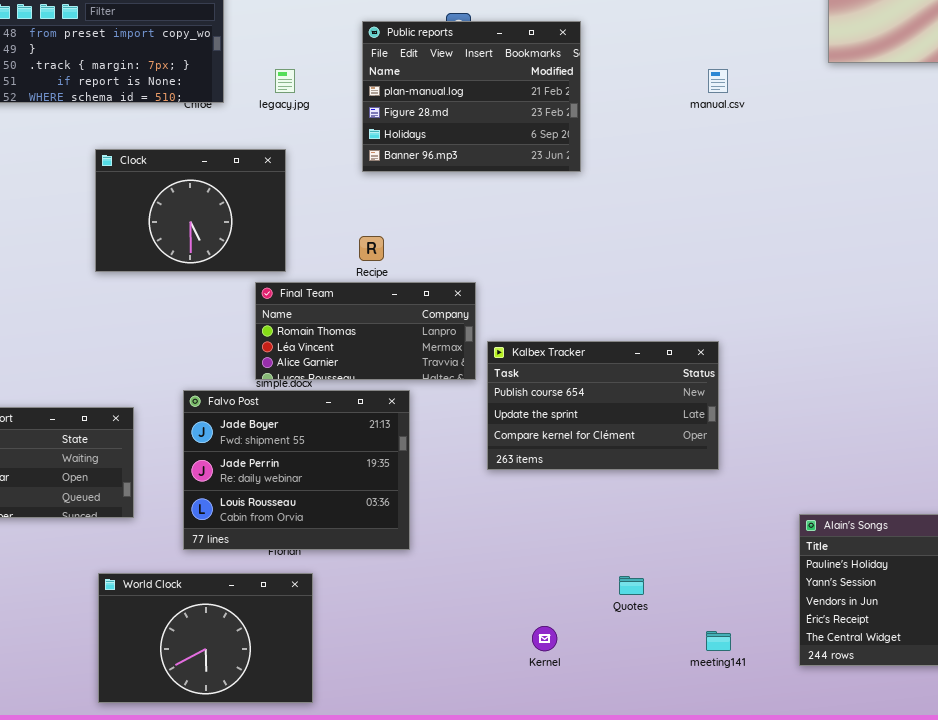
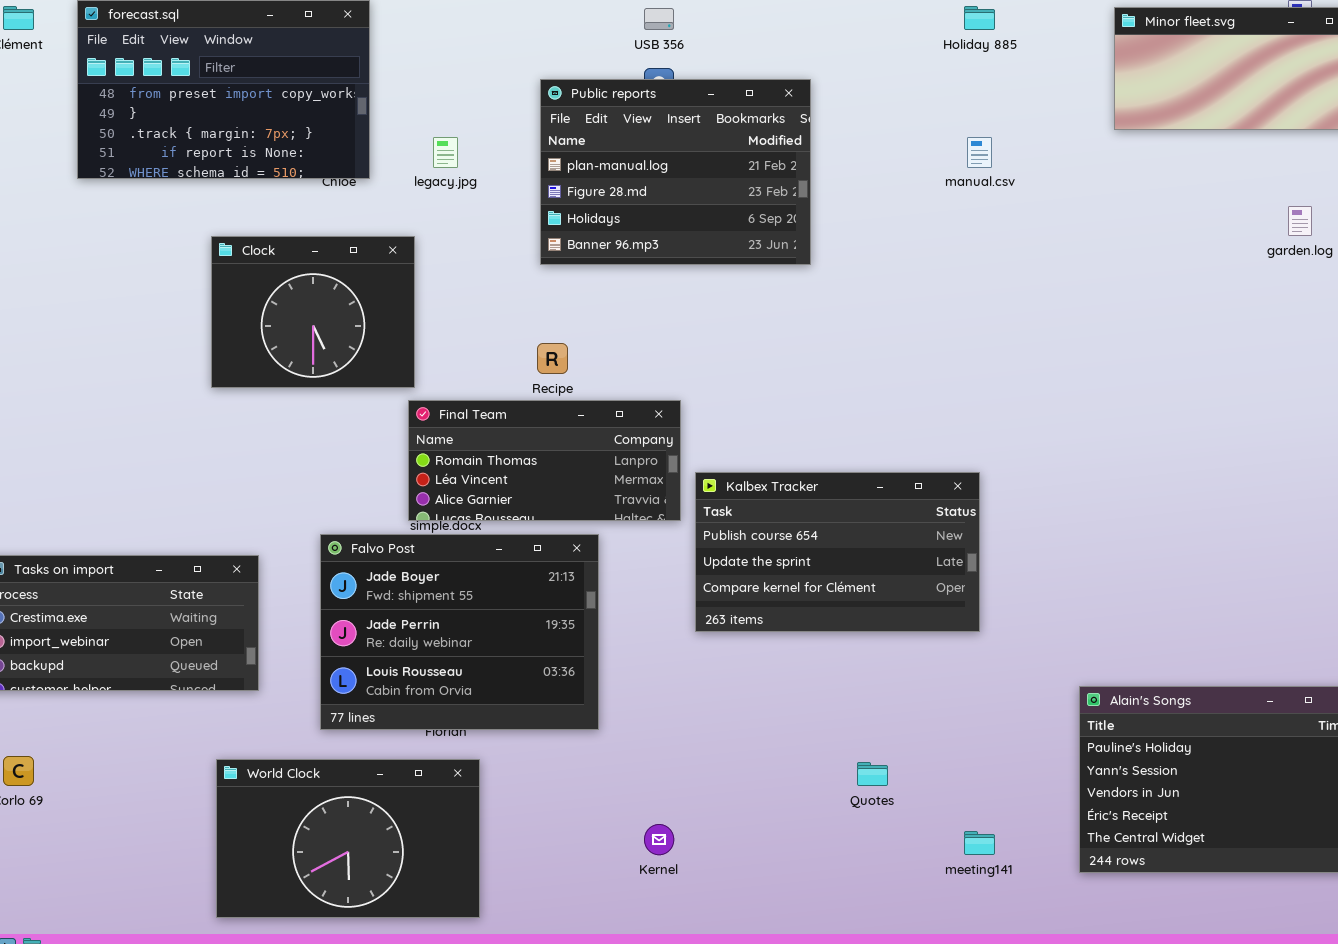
Clock: [95,149,286,272] -> [211,236,415,388], resized
Kernel: [532,626,557,651] -> [644,824,674,855], moved

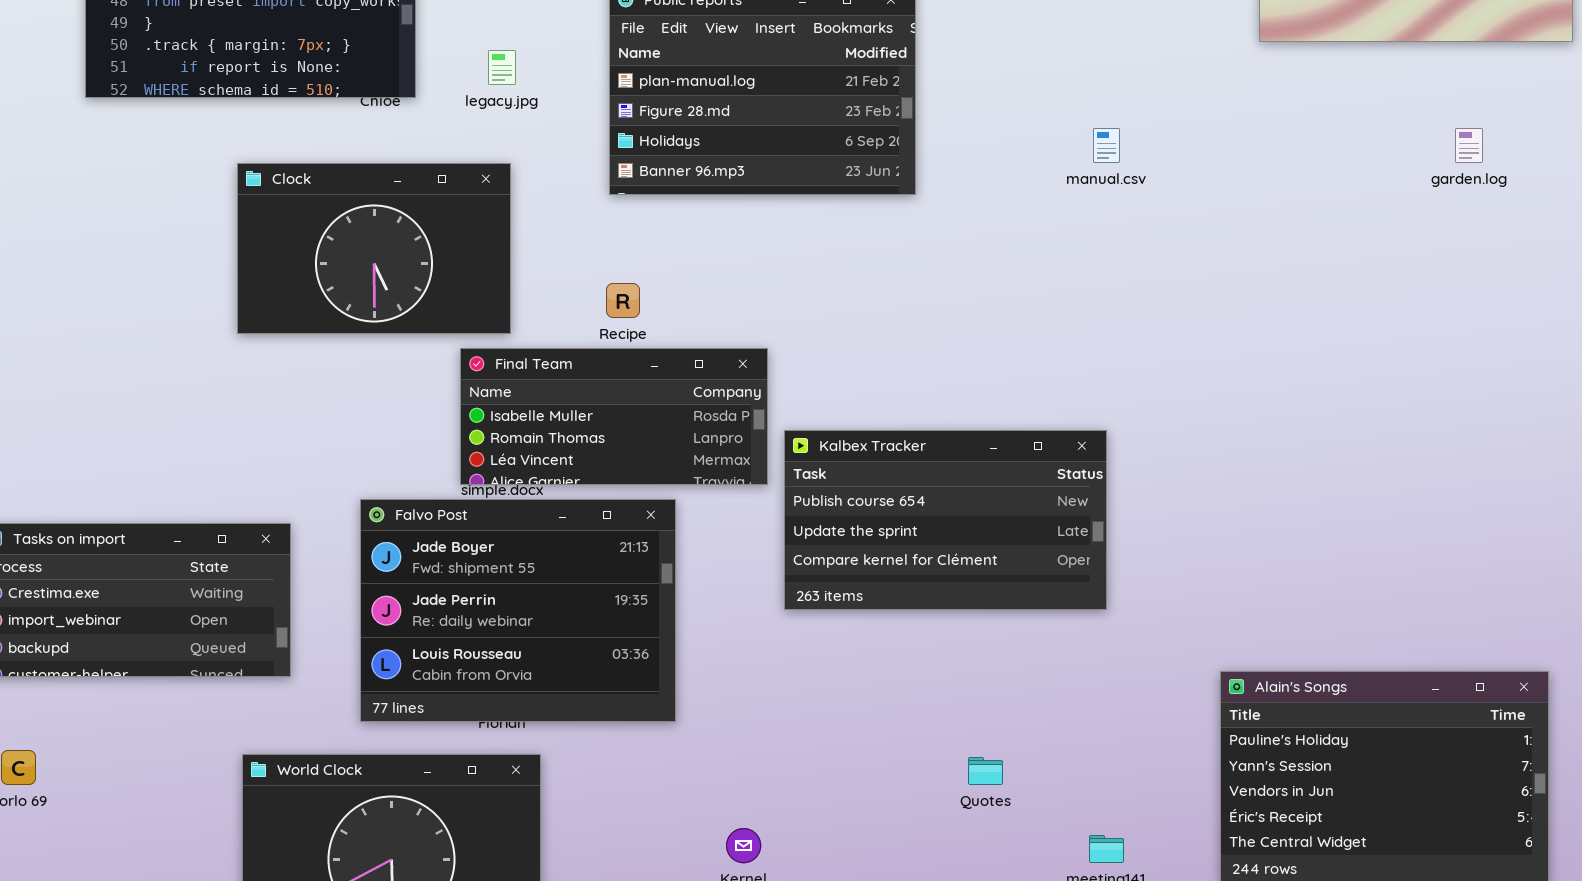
manual.csv: [967,137,992,168] -> [1093,128,1120,163], moved
Clock: [211,236,415,388] -> [237,163,511,334], resized
Final Team: [408,400,681,521] -> [460,348,768,485], scrolled up 1 row

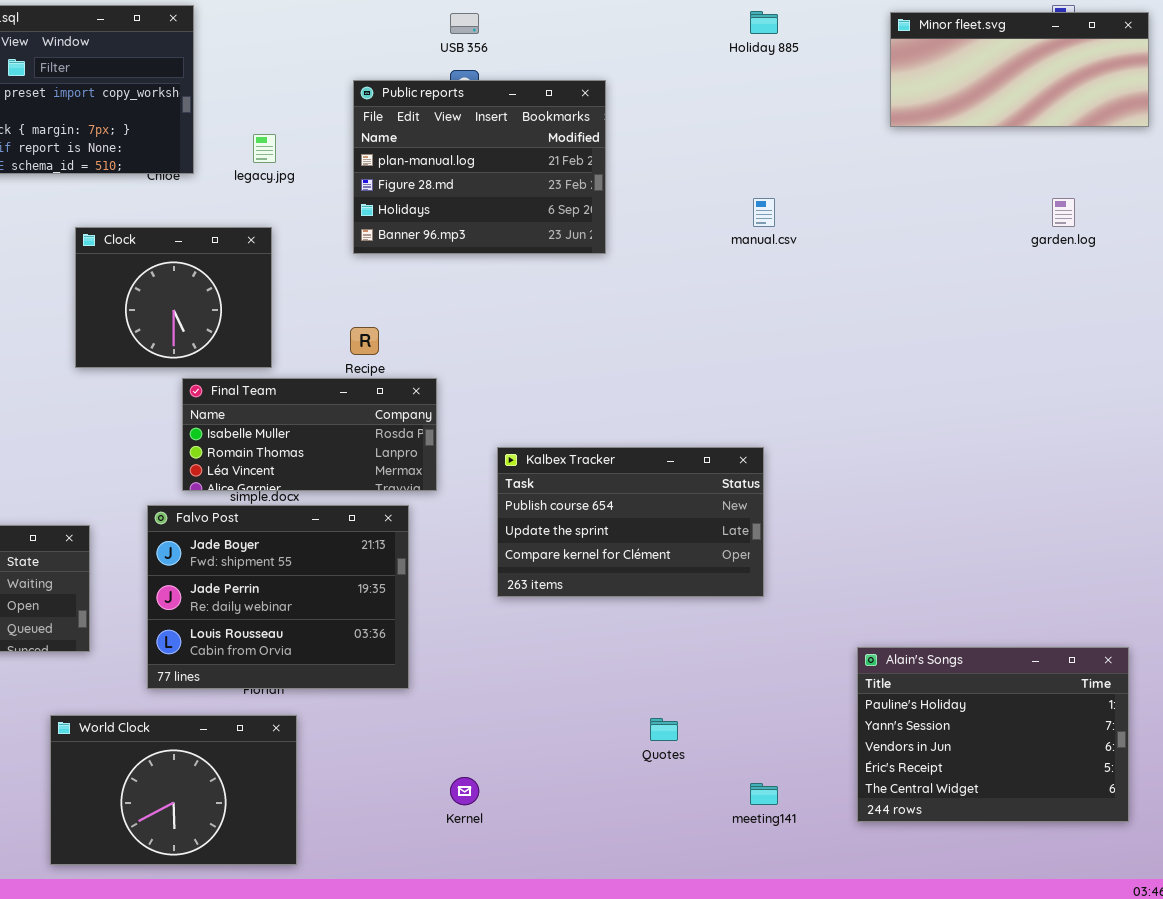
Clock: [237,163,511,334] -> [75,227,272,368], resized
Final Team: [460,348,768,485] -> [182,378,437,491], moved

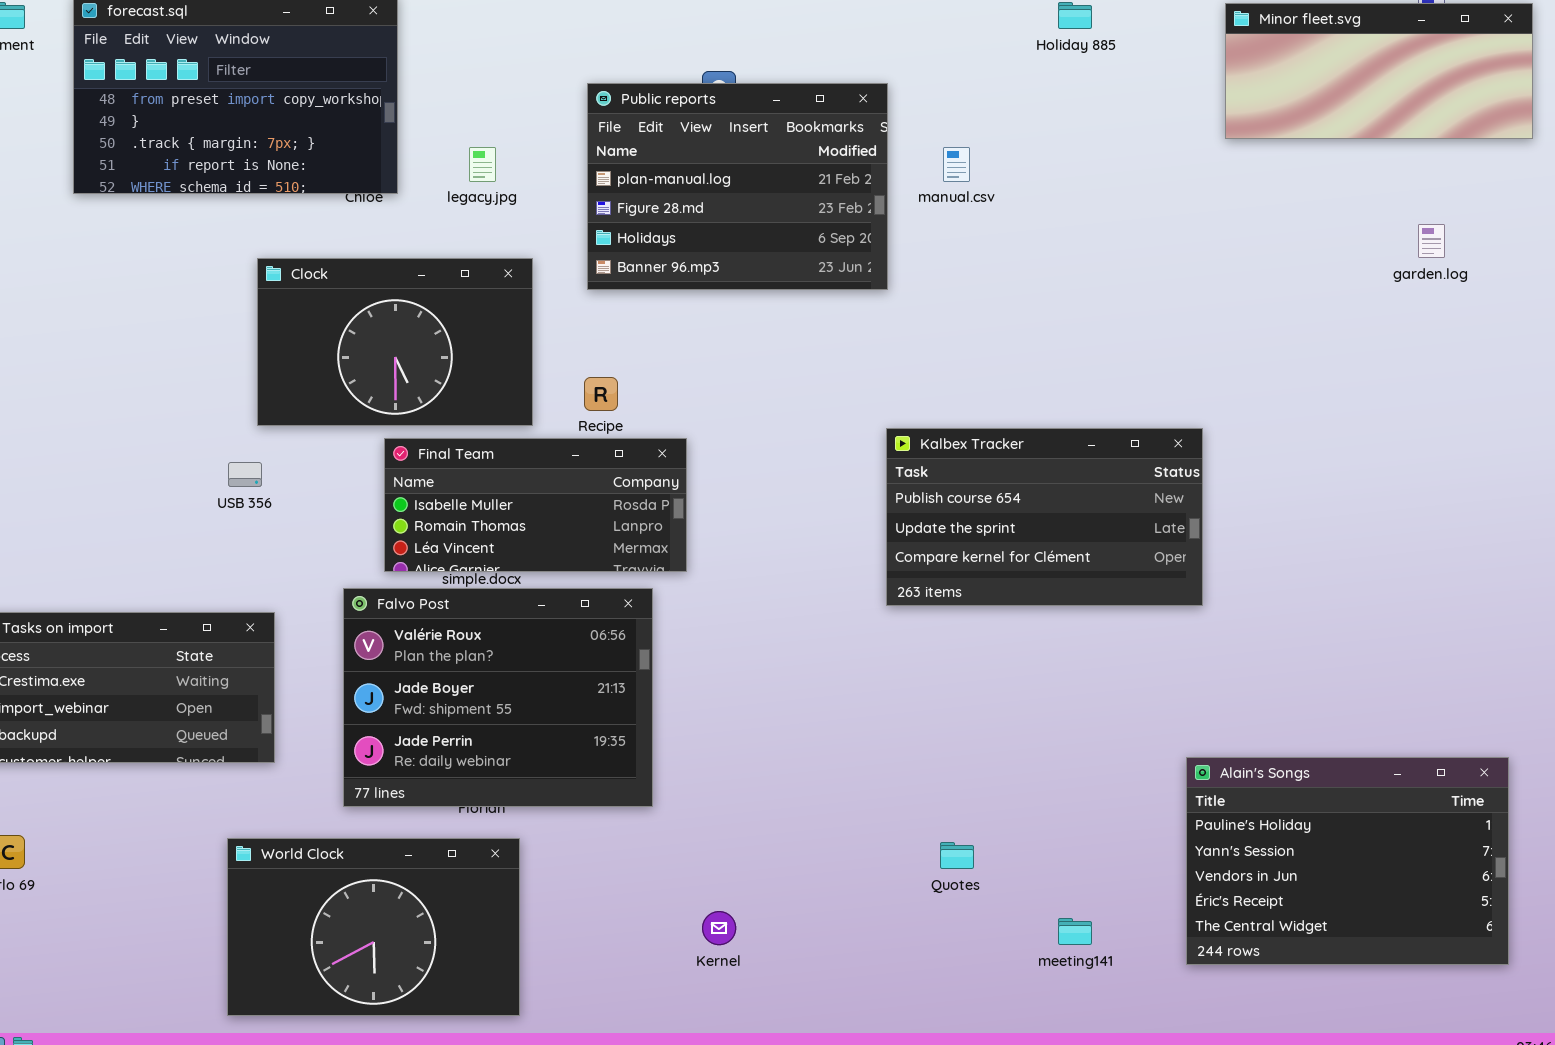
USB 356: [450,13,479,34] -> [228,462,262,487], moved
manual.csv: [753,198,775,227] -> [943,147,970,182], moved
Clock: [75,227,272,368] -> [257,258,533,426], resized
Kalbex Tracker: [497,447,764,597] -> [886,428,1203,606], moved
Falvo Post: [147,505,409,689] -> [343,588,653,807], scrolled up 1 row

